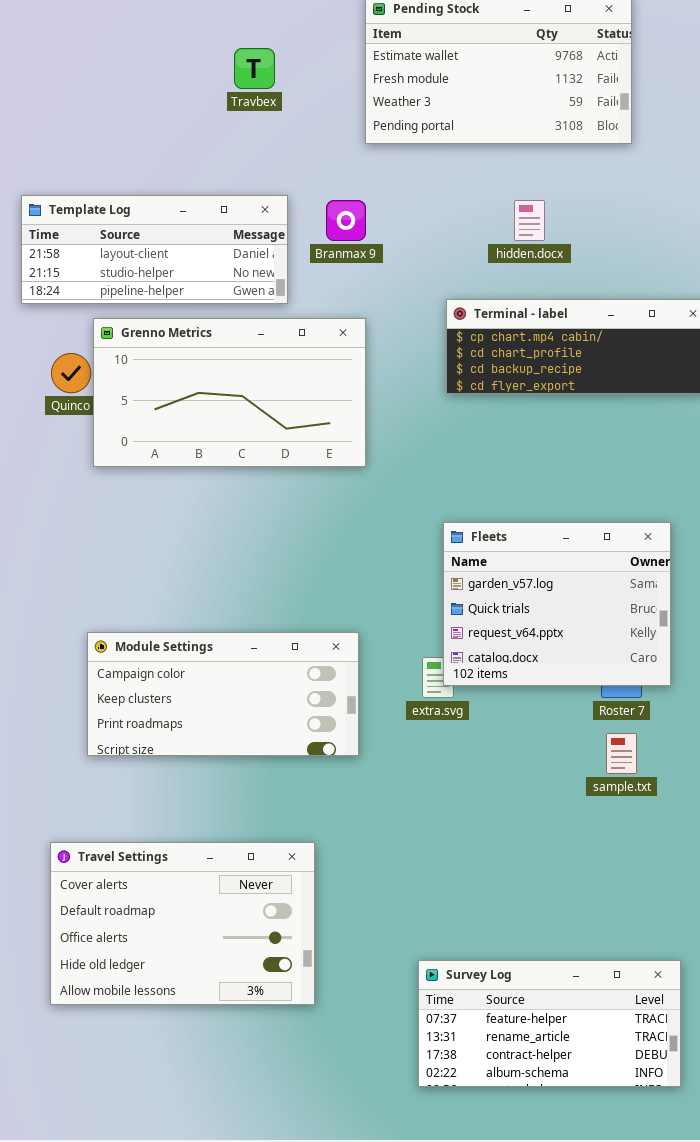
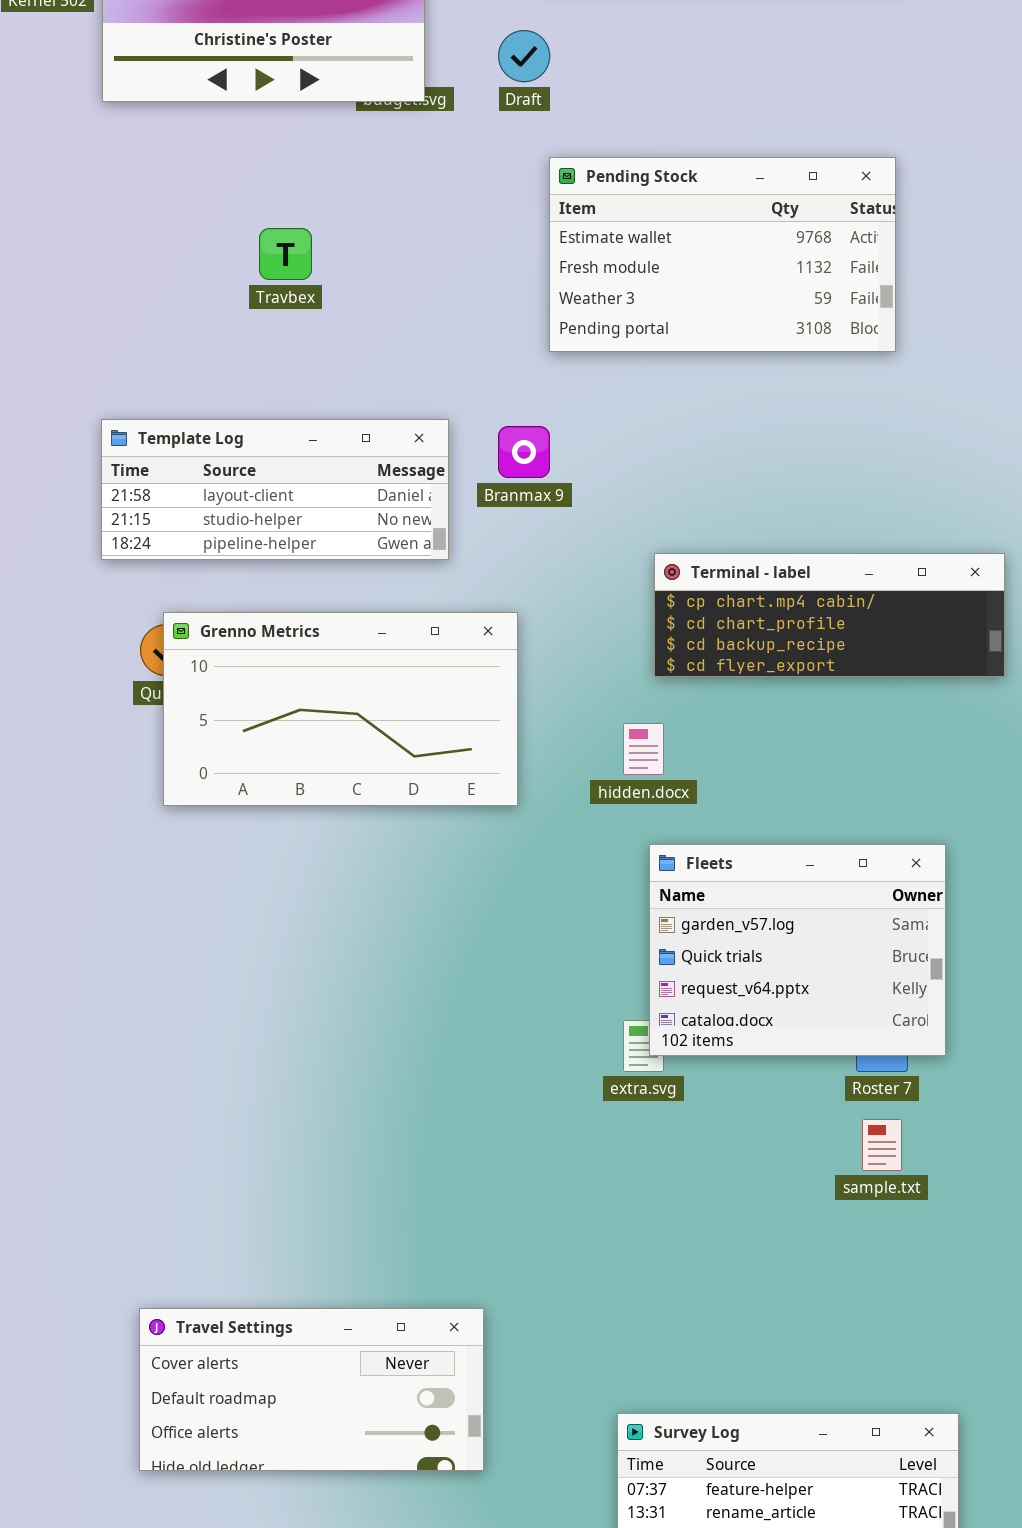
Travbex: [234,48,275,89] -> [259,228,312,280], moved
hidden.docx: [514,200,545,241] -> [623,723,664,775], moved
Grenno Metrics: [93,318,366,467] -> [163,612,518,806], moved
Module Settings: [87,632,359,756] -> none, closed
Travel Settings: [50,842,315,1005] -> [139,1308,484,1471], resized

